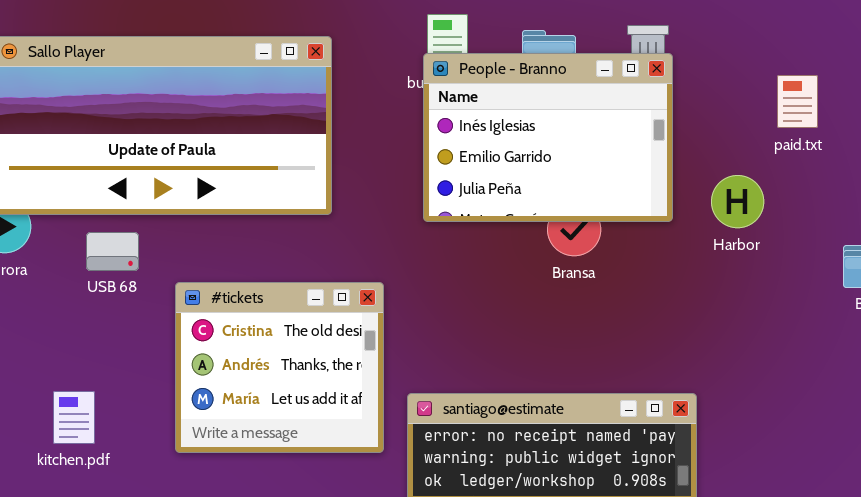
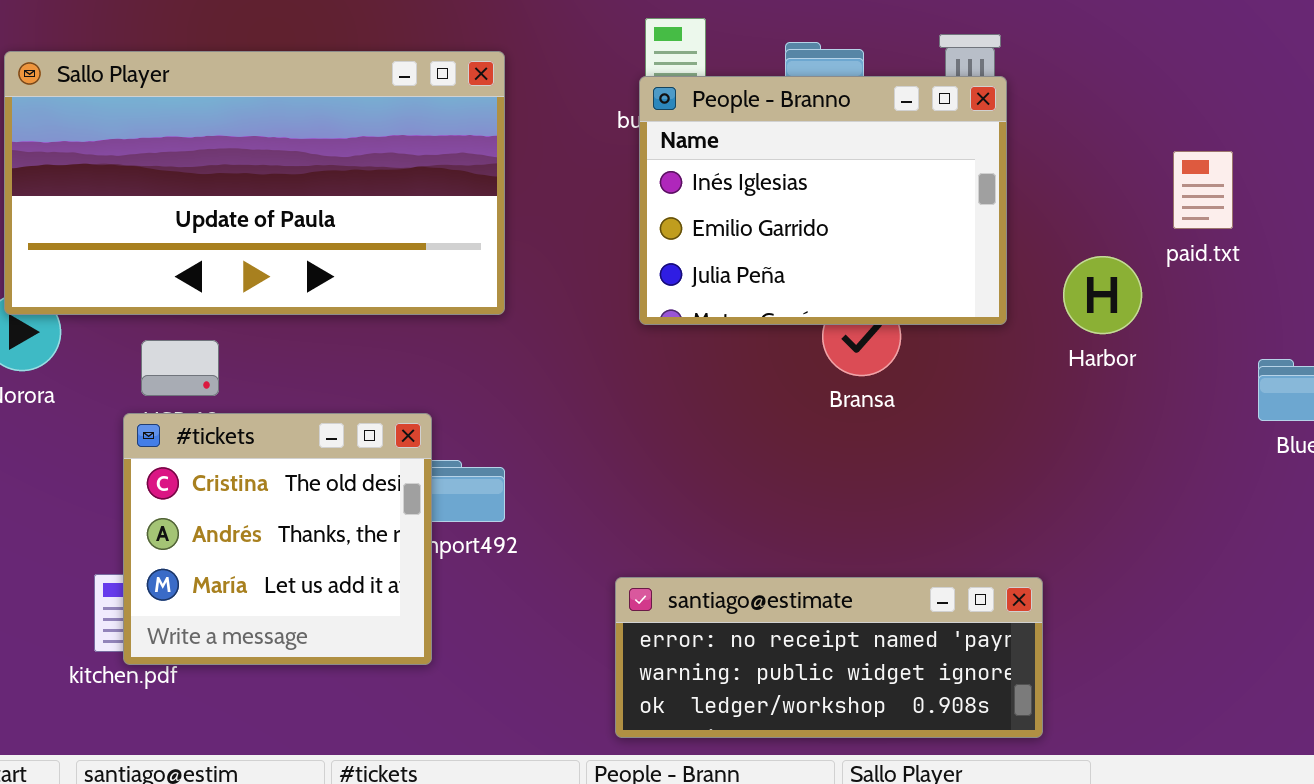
paid.txt: [777,75,818,128] -> [1173,151,1233,229], moved
#tickets: [175,282,384,453] -> [123,413,432,665], moved

